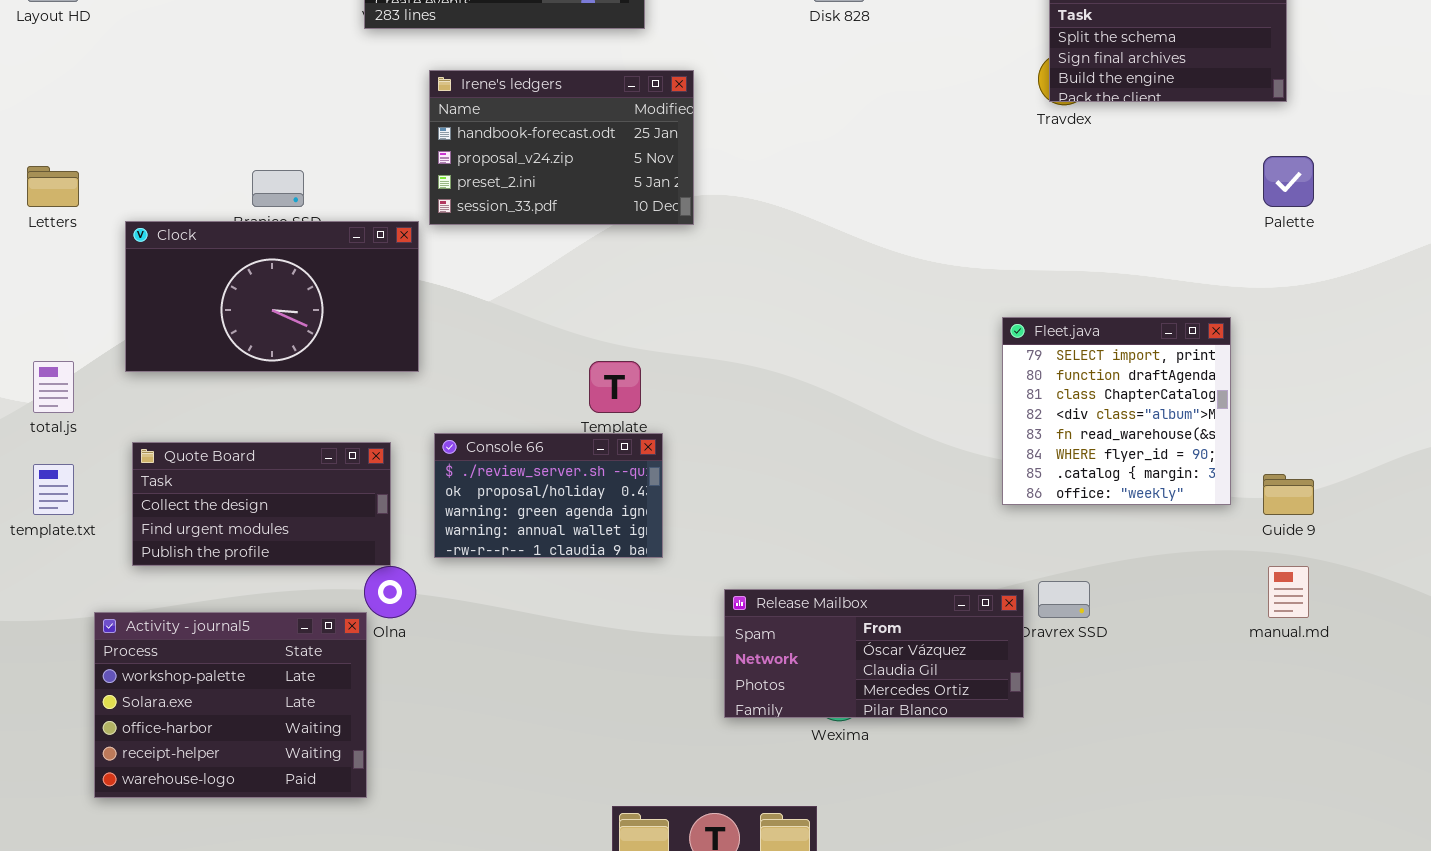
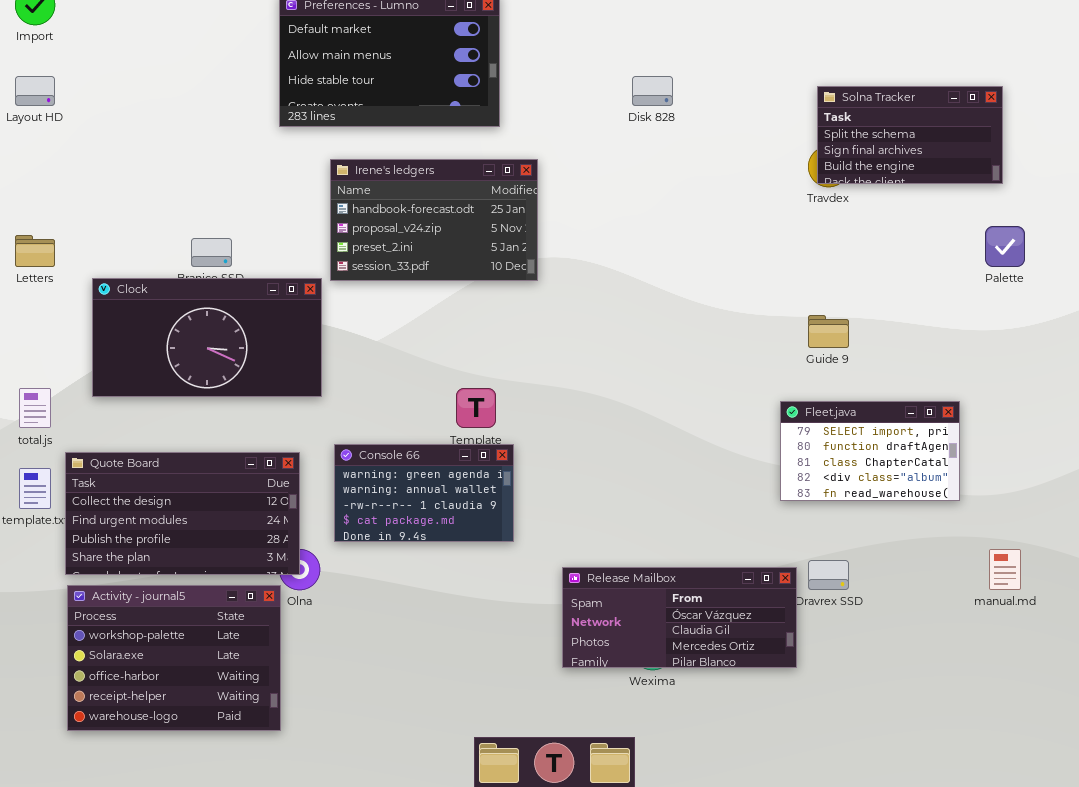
Fleet.java: [1002,317,1231,505] -> [780,401,960,501], resized
Console 66: [434,433,663,558] -> [334,444,514,542], scrolled down 2 rows
Quote Board: [132,442,391,566] -> [65,452,300,575], resized
Guide 9: [1263,474,1314,515] -> [808,315,849,348], moved

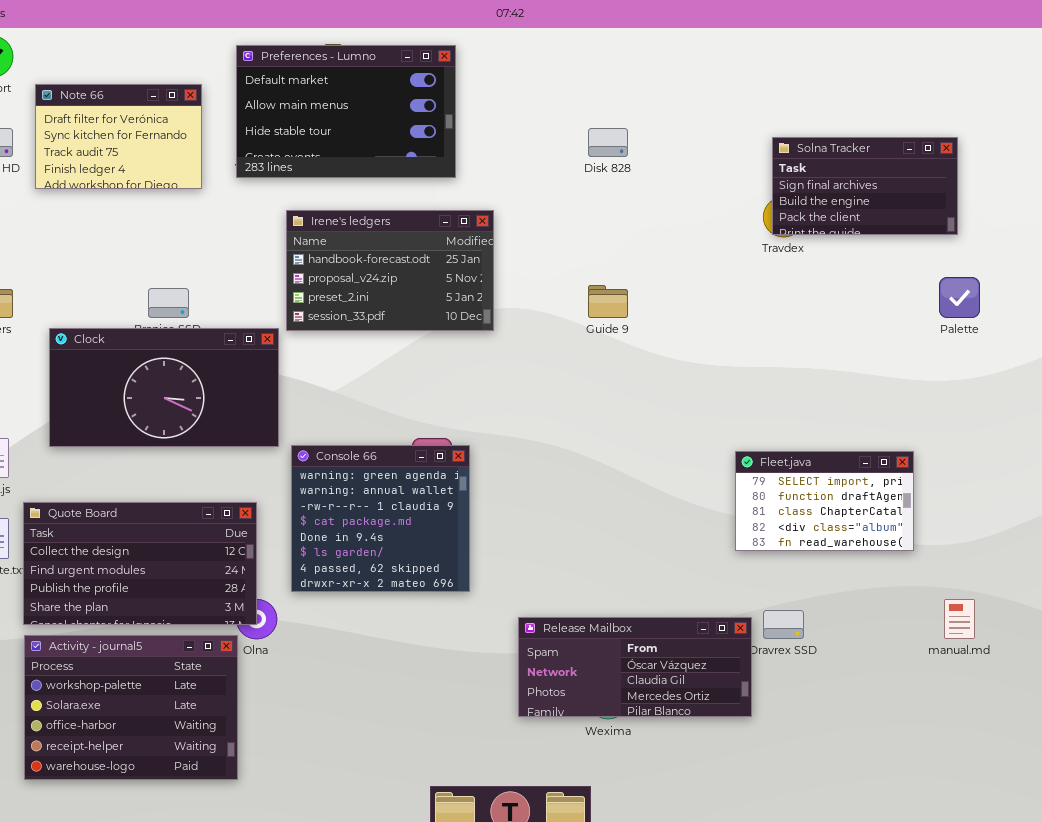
Note 66: none -> [35,84,202,189], opened
Solna Tracker: [817,86,1003,184] -> [772,137,958,235], scrolled down 1 row
Guide 9: [808,315,849,348] -> [588,285,628,318], moved
Console 66: [334,444,514,542] -> [291,445,470,592], resized

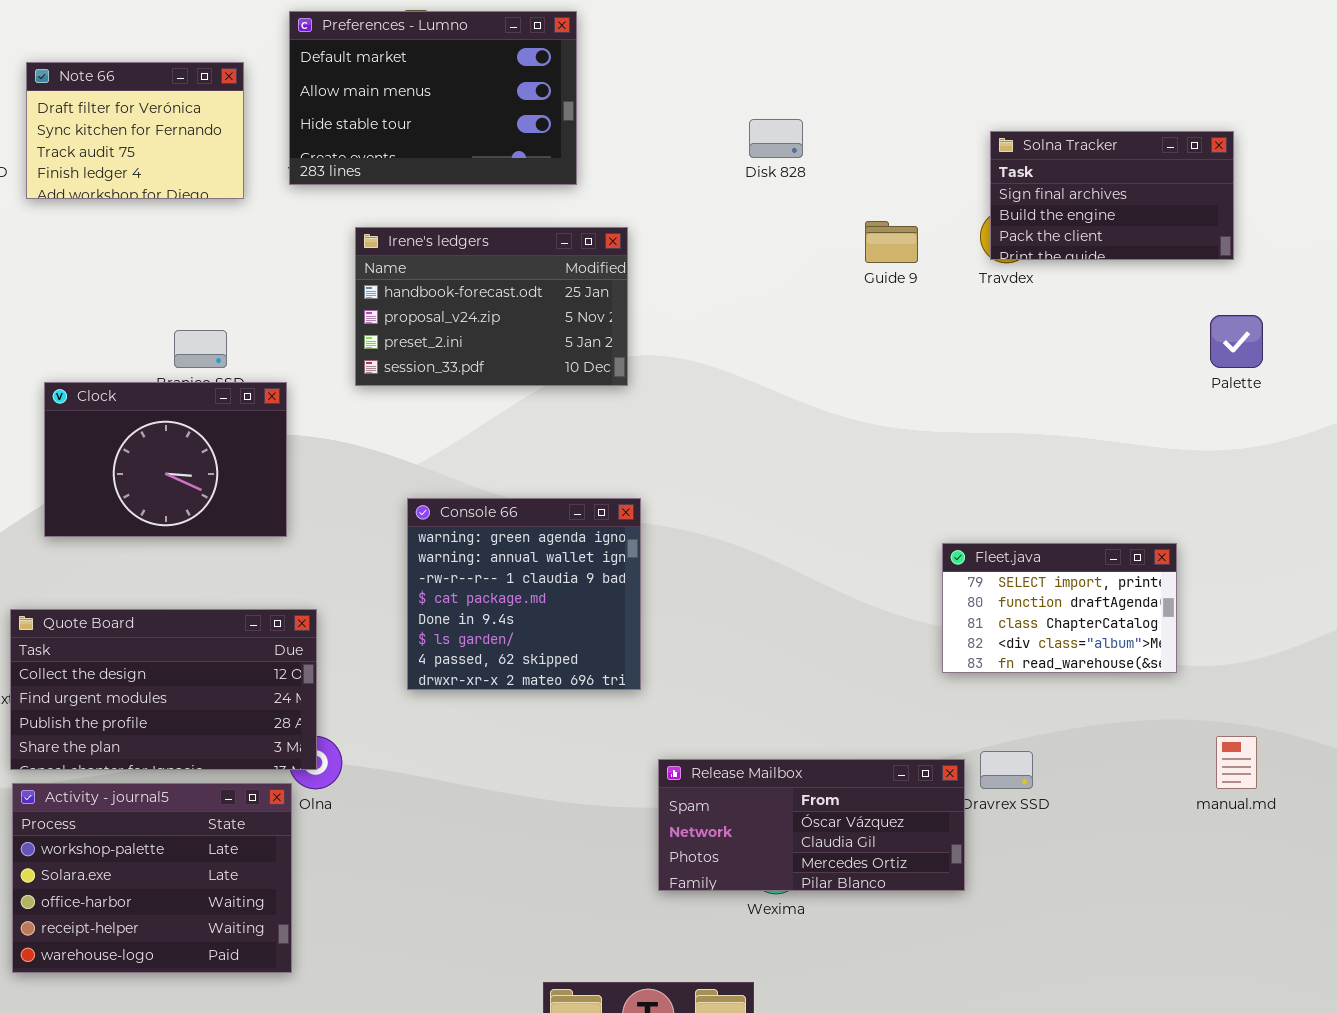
Guide 9: [588,285,628,318] -> [865,221,918,263], moved
Clock: [49,328,279,447] -> [44,382,287,537], resized
Console 66: [291,445,470,592] -> [407,498,641,690], moved

